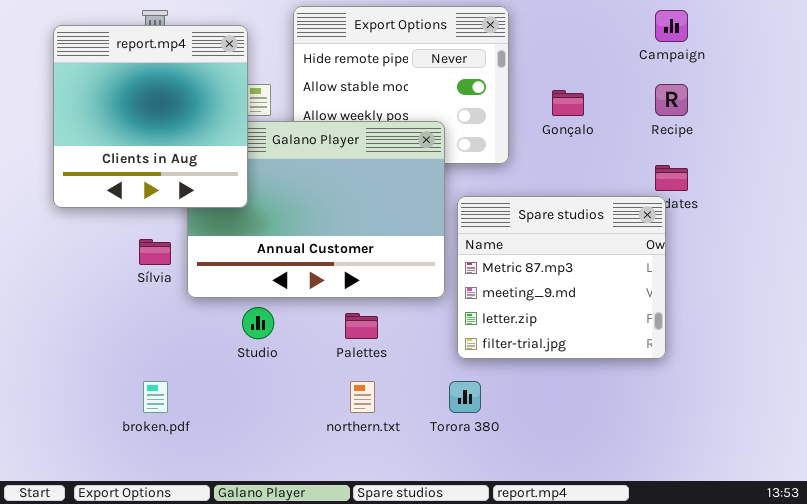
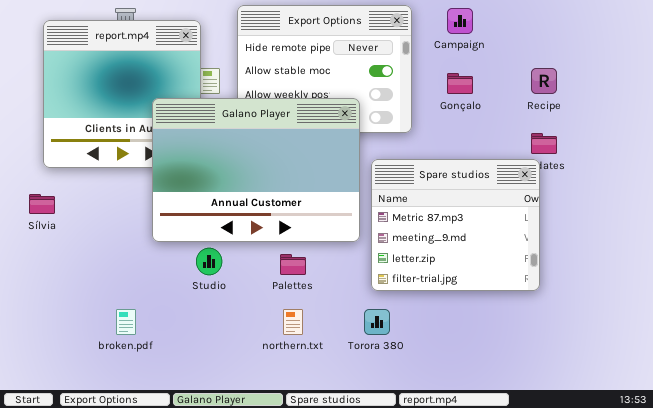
Campaign: [655,10,688,42] -> [447,8,473,34], moved
Galano Player: [187,121,445,298] -> [152,98,360,242], raised
Sílvia: [139,239,171,265] -> [29,194,55,214], moved

